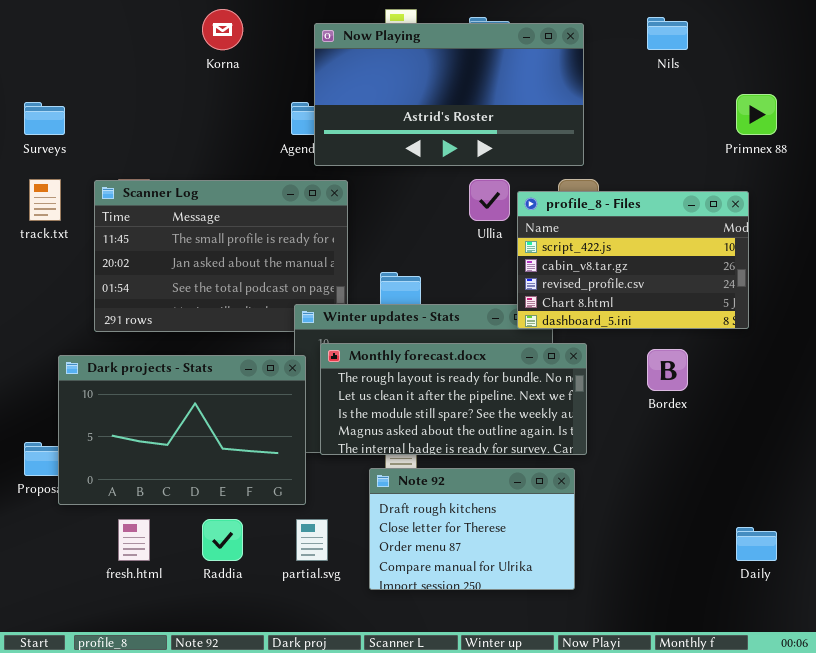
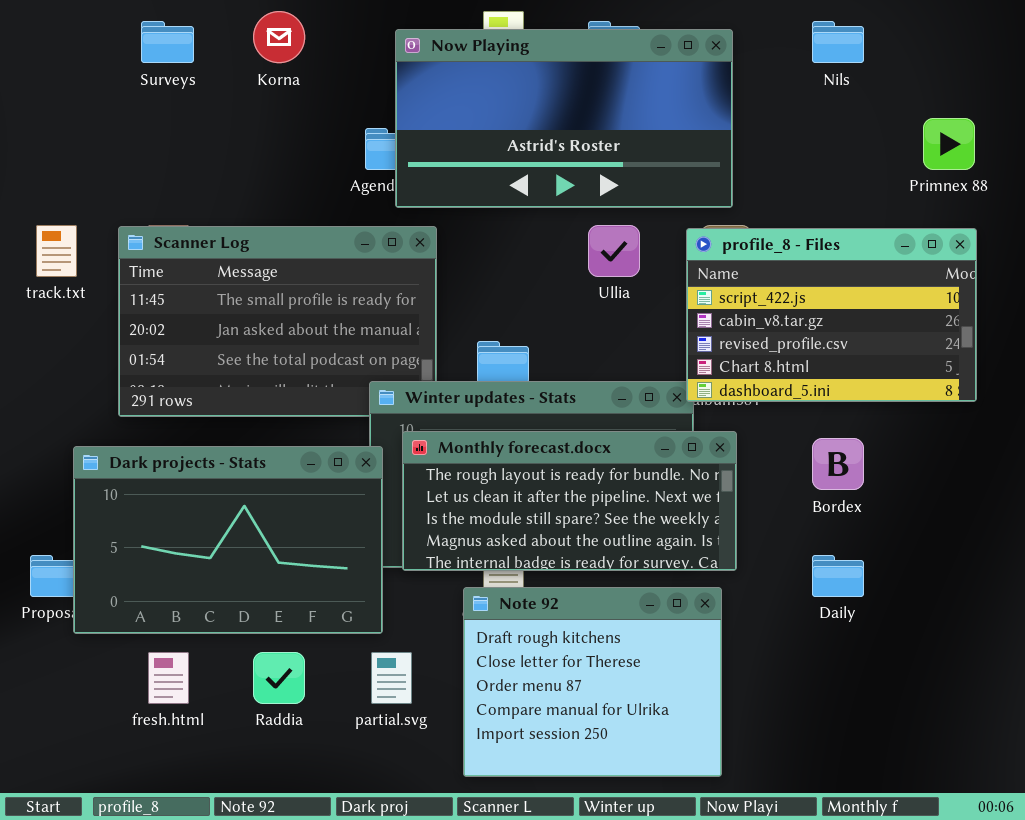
Surveys: [24,102,65,135] -> [141,21,194,63], moved
profile_8 - Files: [517,191,749,329] -> [686,228,977,402], moved
Note 92: [369,468,575,590] -> [463,587,722,777], resized
Daily: [736,527,777,561] -> [812,555,864,597], moved

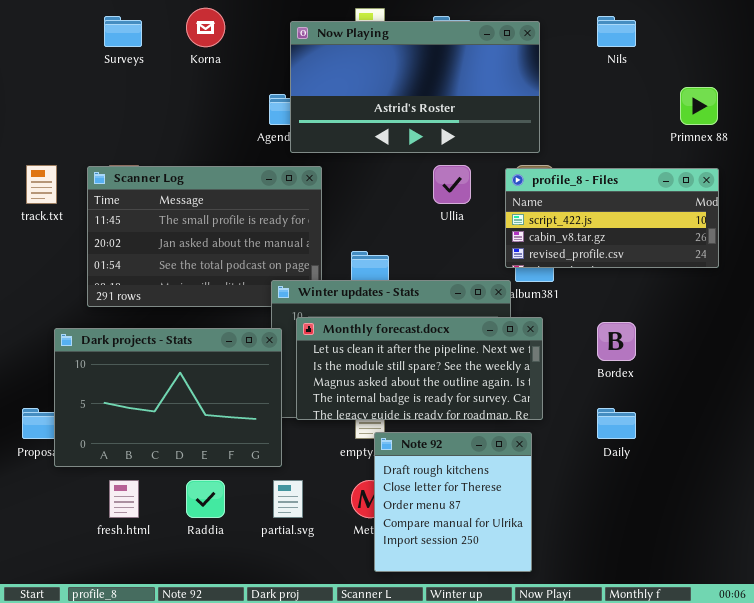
profile_8 - Files: [686,228,977,402] -> [505,168,719,268], resized
Monthly forecast.docx: [402,431,737,571] -> [296,317,543,420], scrolled down 1 row
Note 92: [463,587,722,777] -> [374,432,532,572], resized

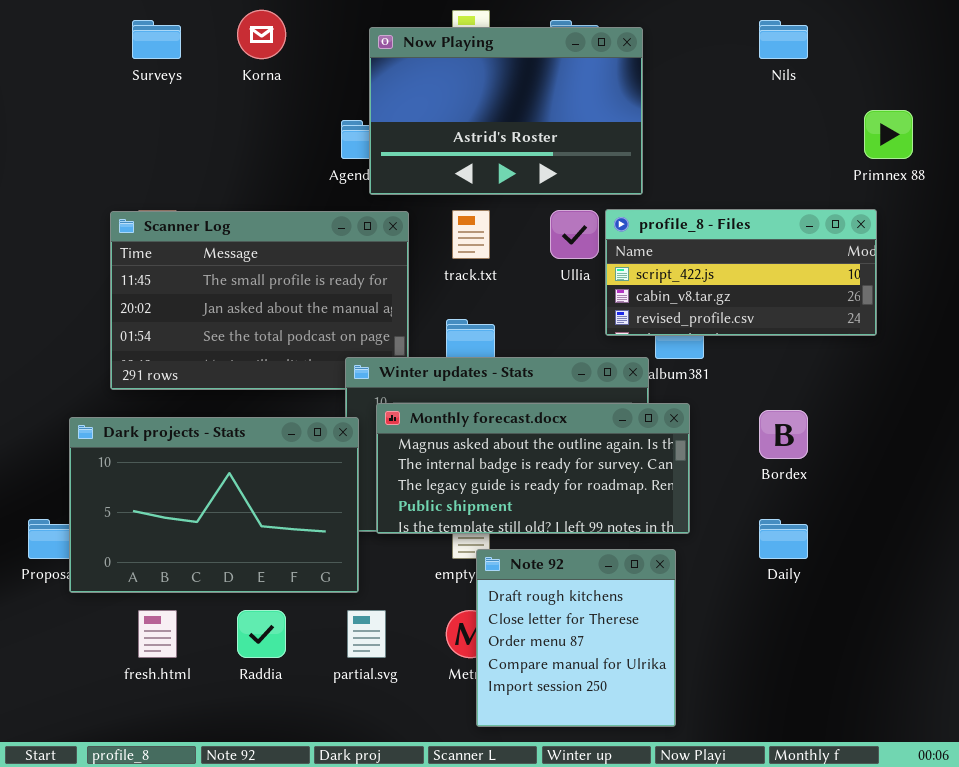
Now Playing: [290,21,540,153] -> [369,27,643,195], resized
track.txt: [26,165,57,204] -> [452,210,490,259], moved
profile_8 - Files: [505,168,719,268] -> [605,209,877,336], moved
Monthly forecast.docx: [296,317,543,420] -> [376,403,690,534], scrolled down 2 rows

